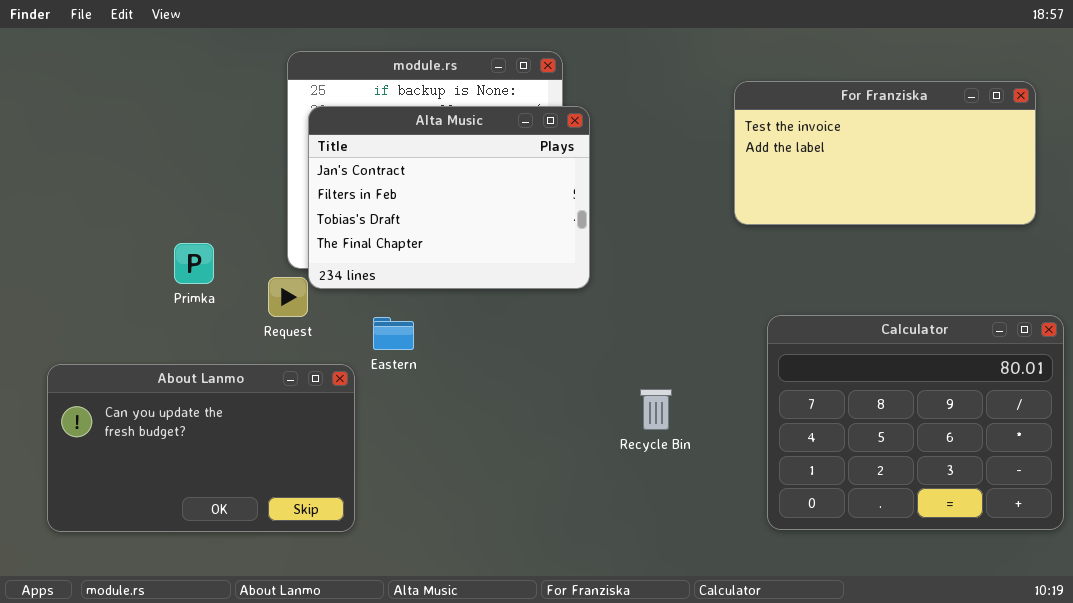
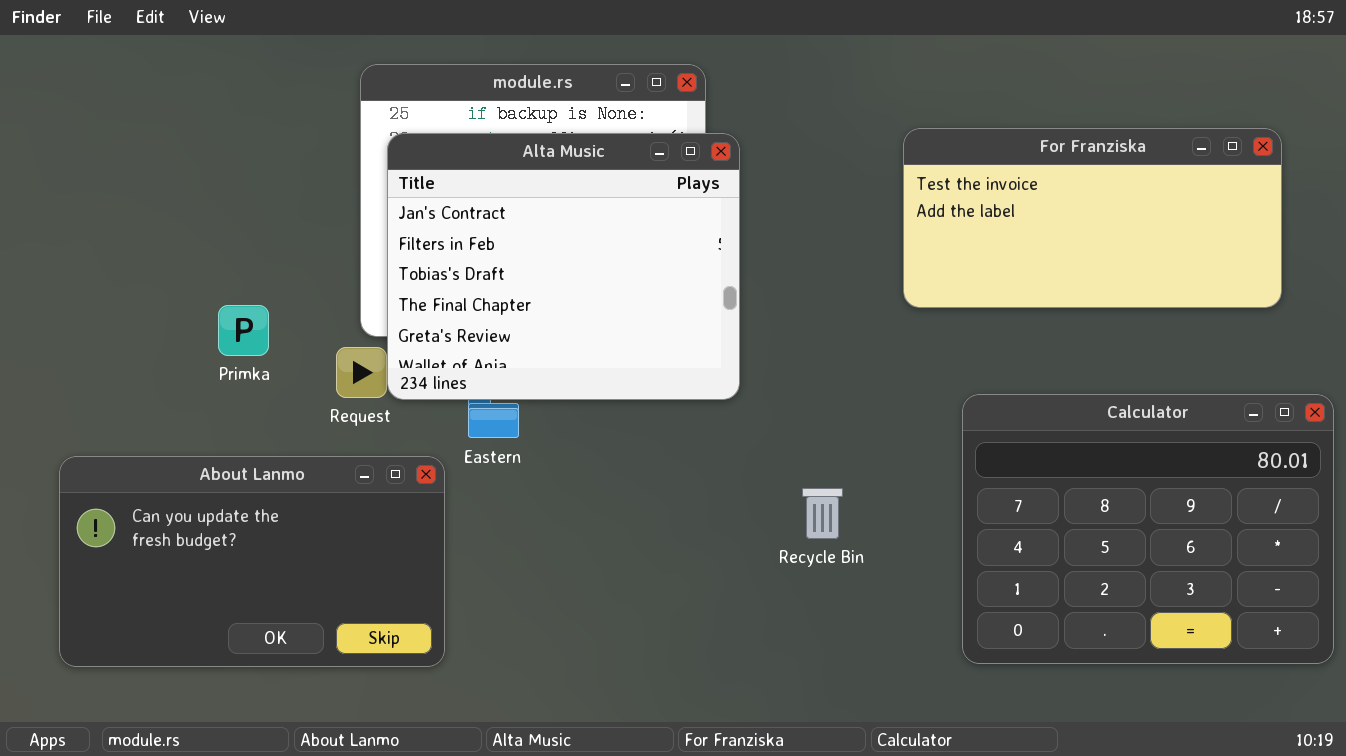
For Franziska: [734,81,1036,225] -> [903,128,1282,308], moved
Alta Music: [308,106,590,289] -> [387,133,740,400], resized

